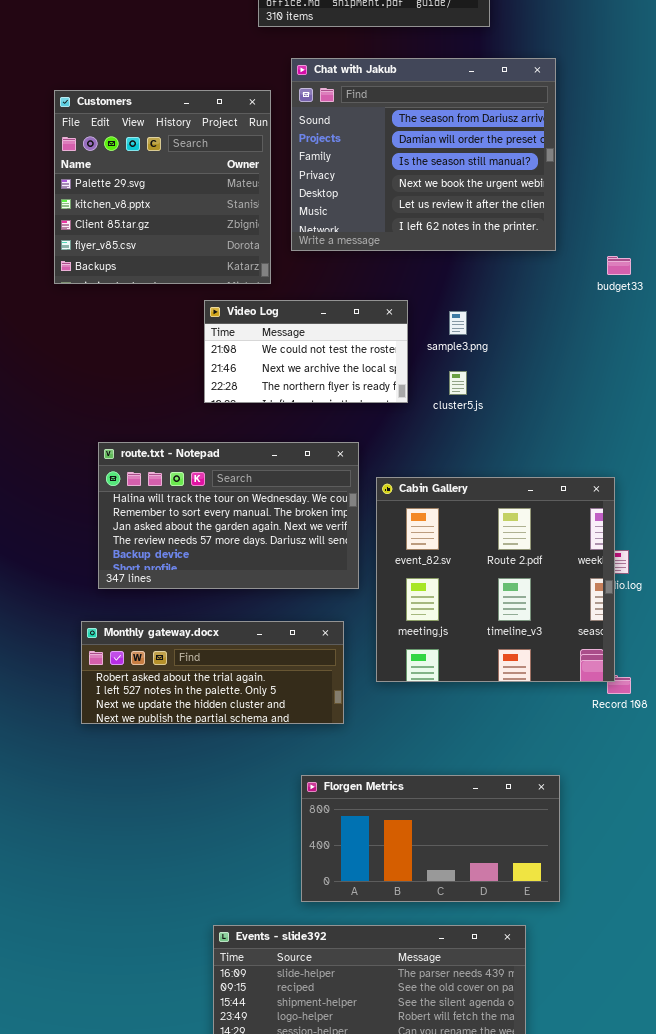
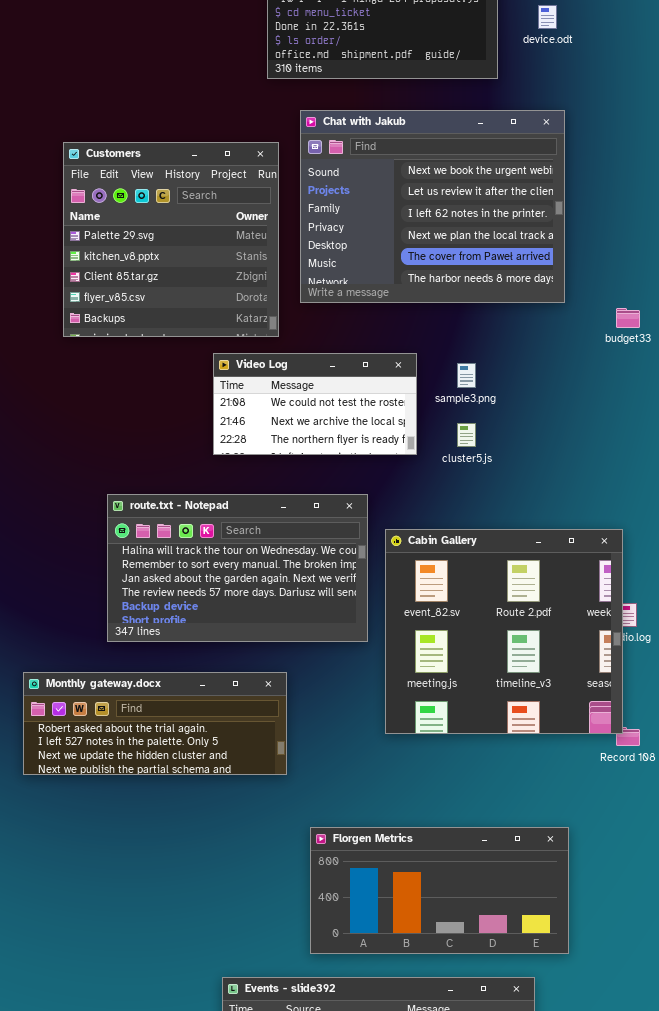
Chat with Jakub: [291,58,556,251] -> [300,110,565,303], scrolled down 3 rows
Monthly gateway.docx: [81,621,344,724] -> [23,672,287,775], moved

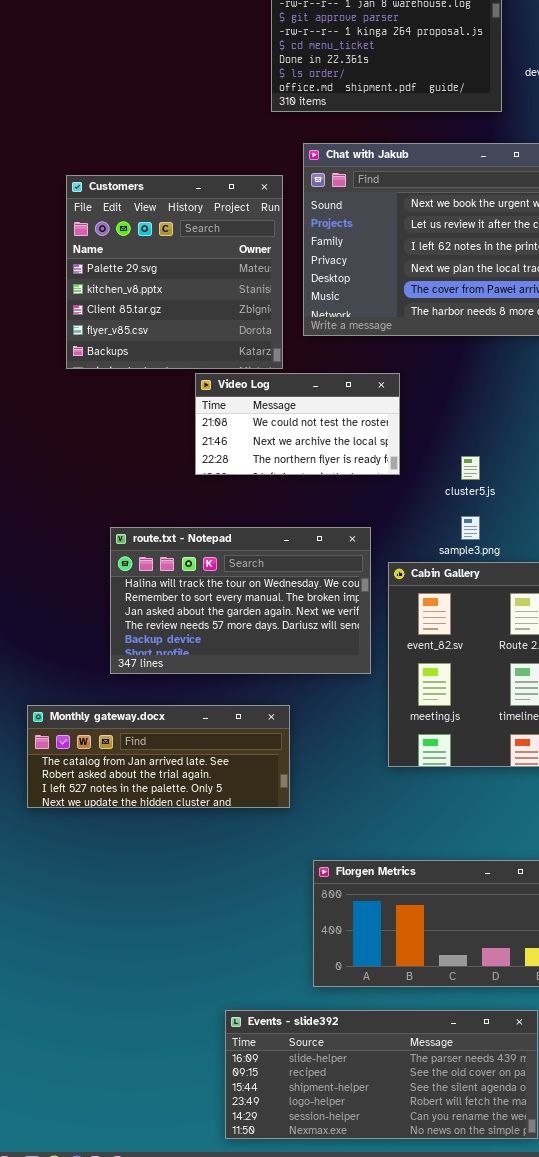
Video Log: [213,353,417,455] -> [195,373,400,475], moved
sample3.png: [457,363,476,388] -> [461,516,480,540], moved
Monthly gateway.docx: [23,672,287,775] -> [27,705,290,808], scrolled up 1 row

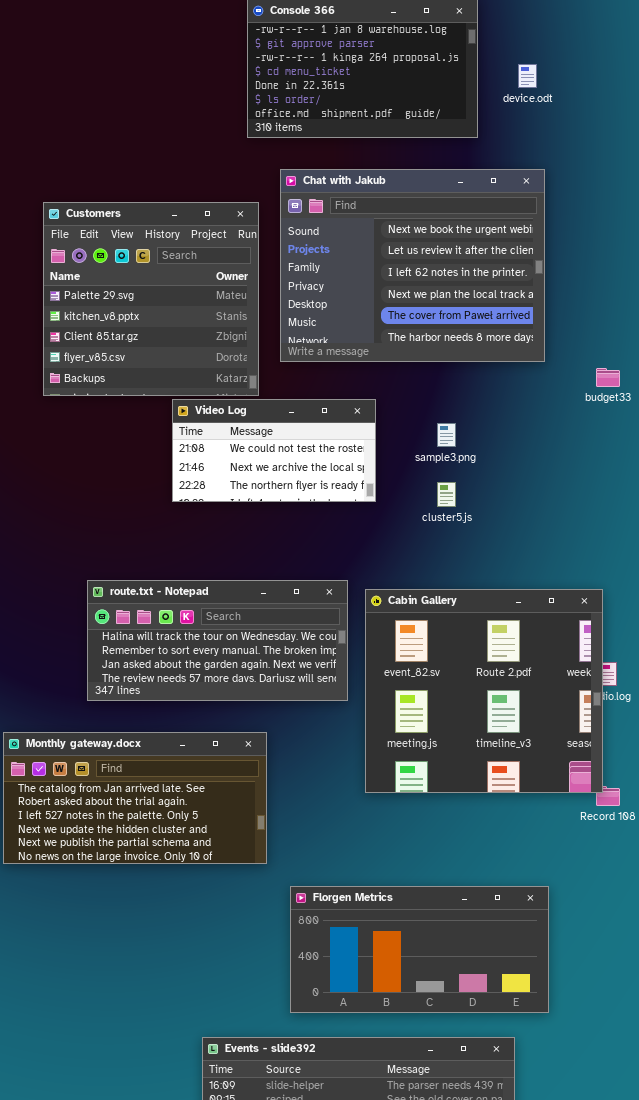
sample3.png: [461,516,480,540] -> [437,423,456,447], moved
route.txt - Notepad: [110,527,371,674] -> [87,580,348,701], resized
Monthly gateway.docx: [27,705,290,808] -> [3,732,267,864], resized

